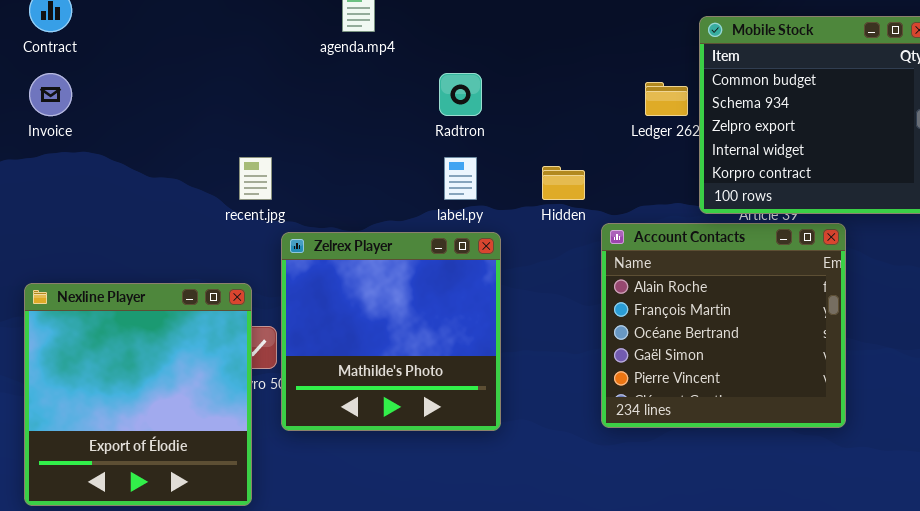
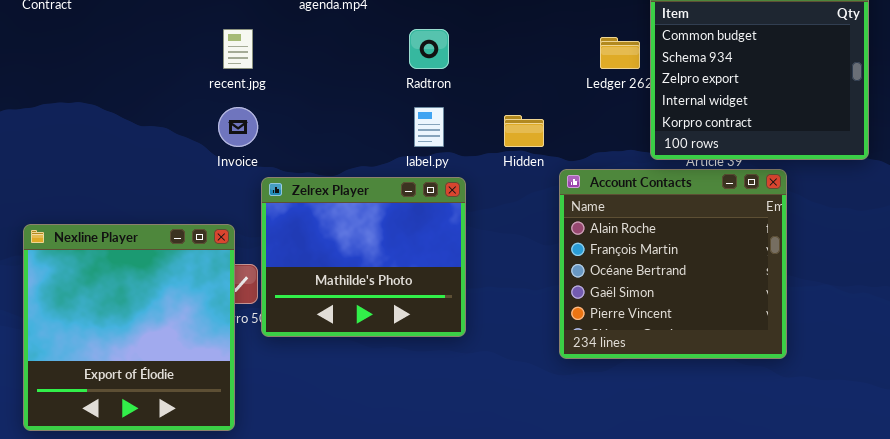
Invoice: [29,73,72,116] -> [218,107,258,147], moved
recent.jpg: [239,157,272,200] -> [223,29,253,69], moved
Zelrex Player: [281,232,501,431] -> [261,177,466,337], resized

